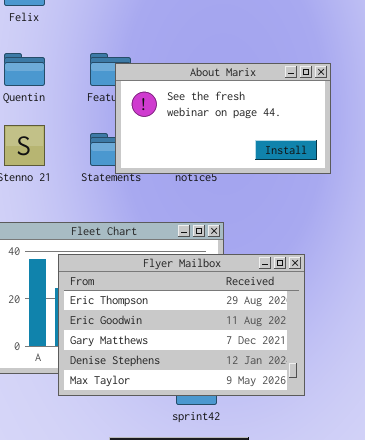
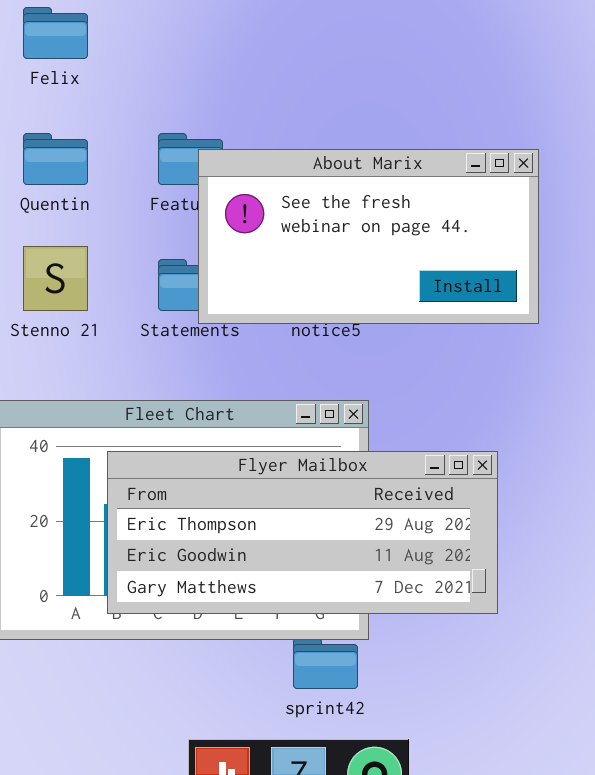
Flyer Mailbox: [58,254,305,396] -> [107,451,498,614], resized

